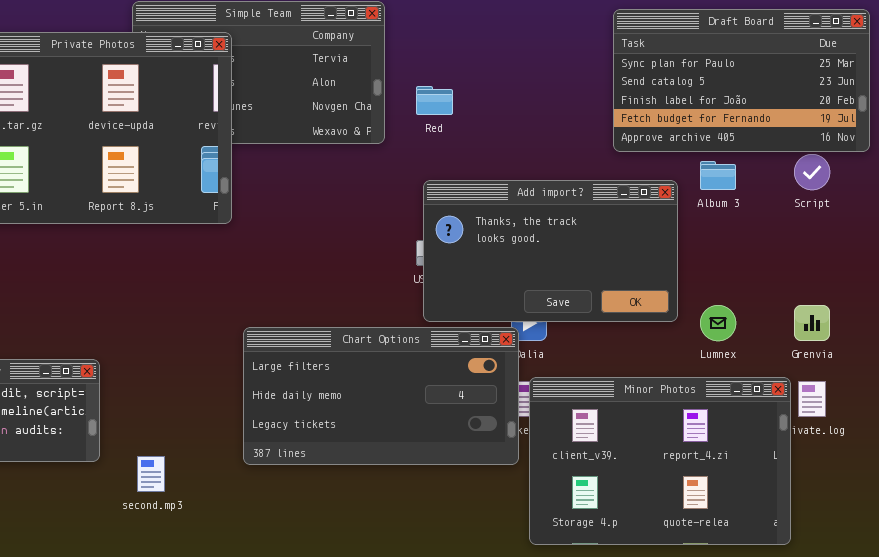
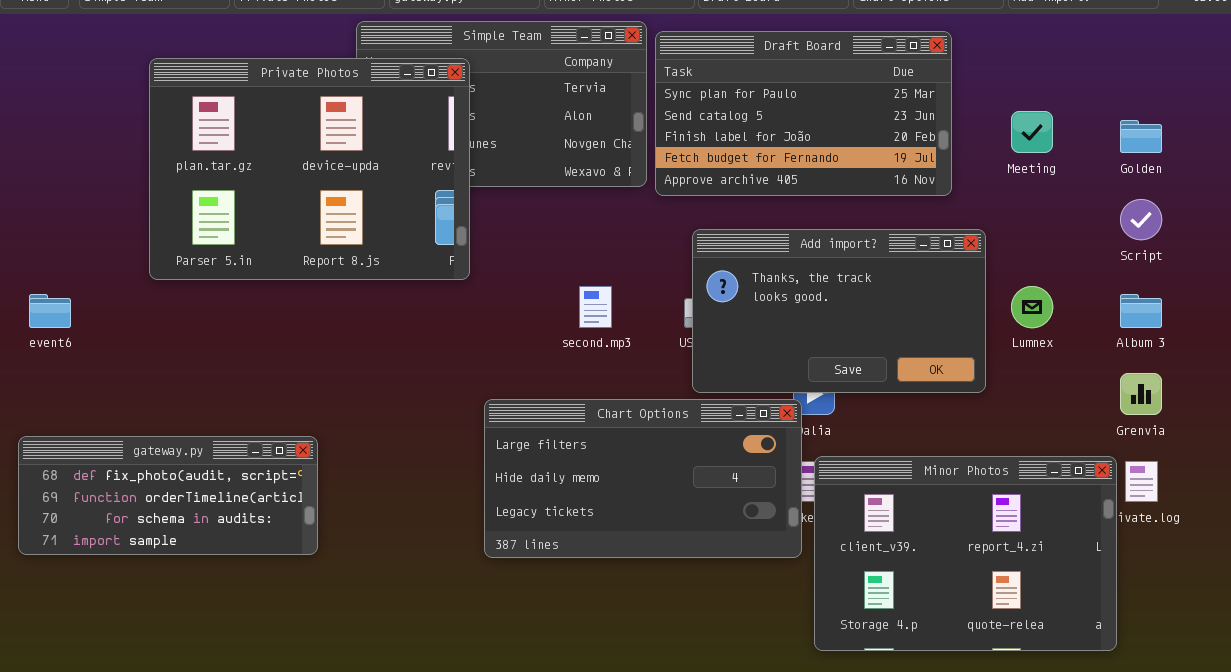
Draft Board: [613,9,870,152] -> [655,31,952,196], moved
Album 3: [700,161,736,190] -> [1120,294,1162,328], moved
Lumnex: [700,305,736,341] -> [1011,286,1053,328], moved
second.mp3: [137,456,165,492] -> [579,286,612,328], moved

